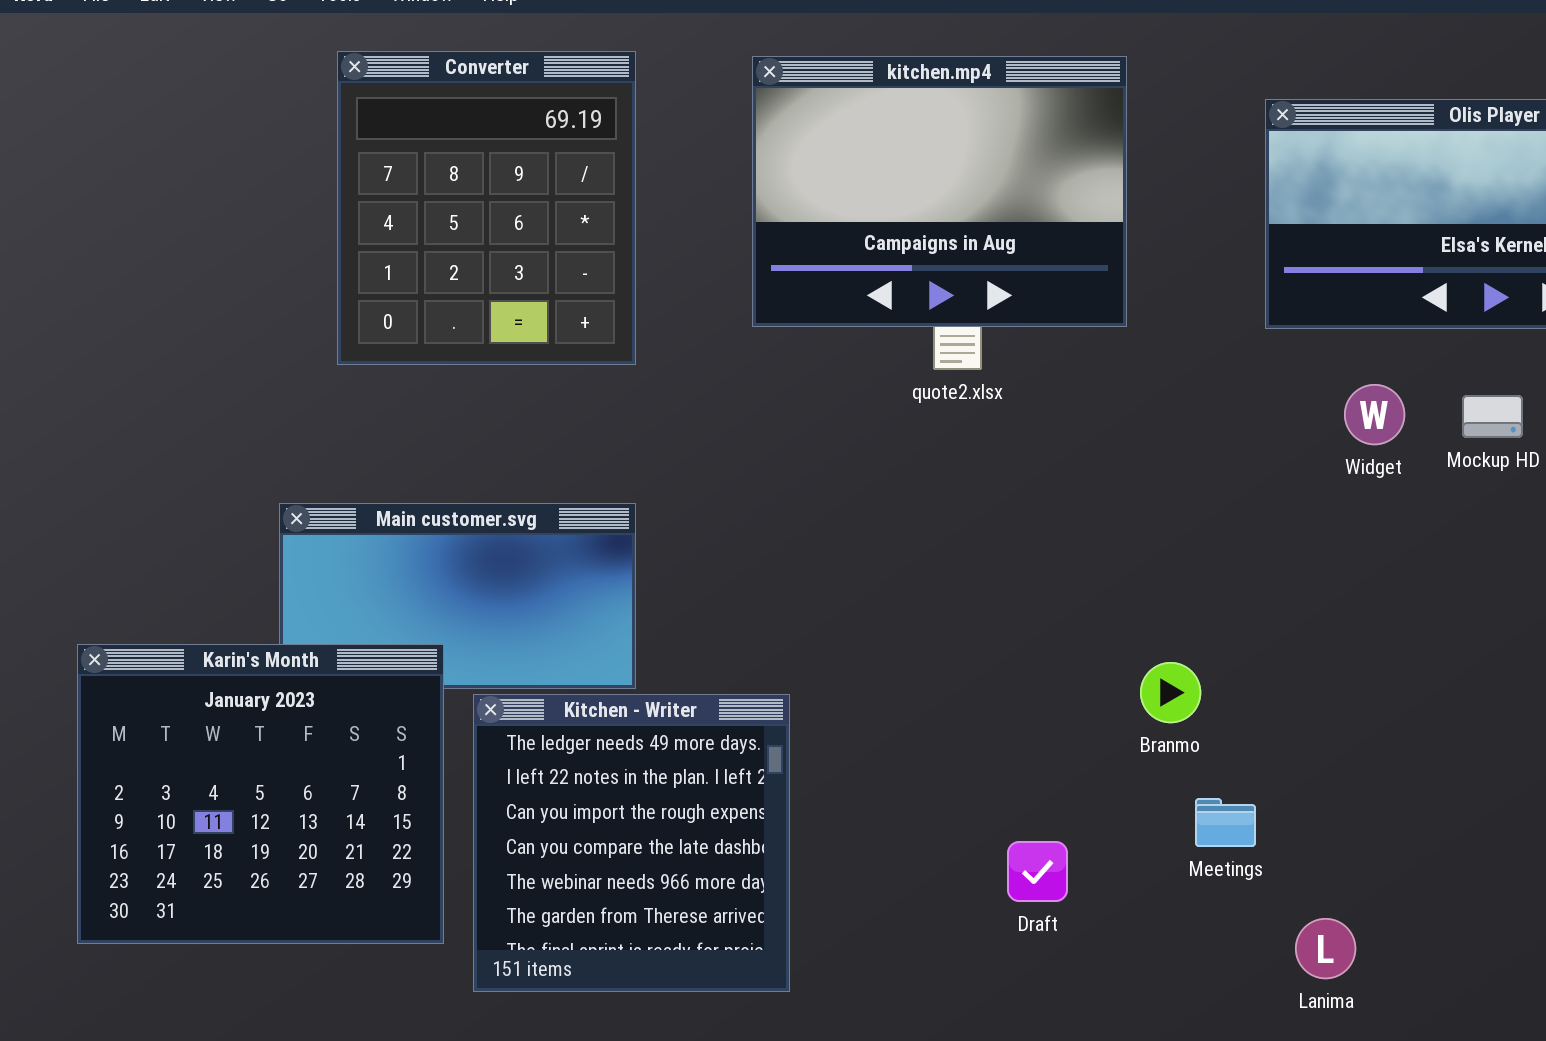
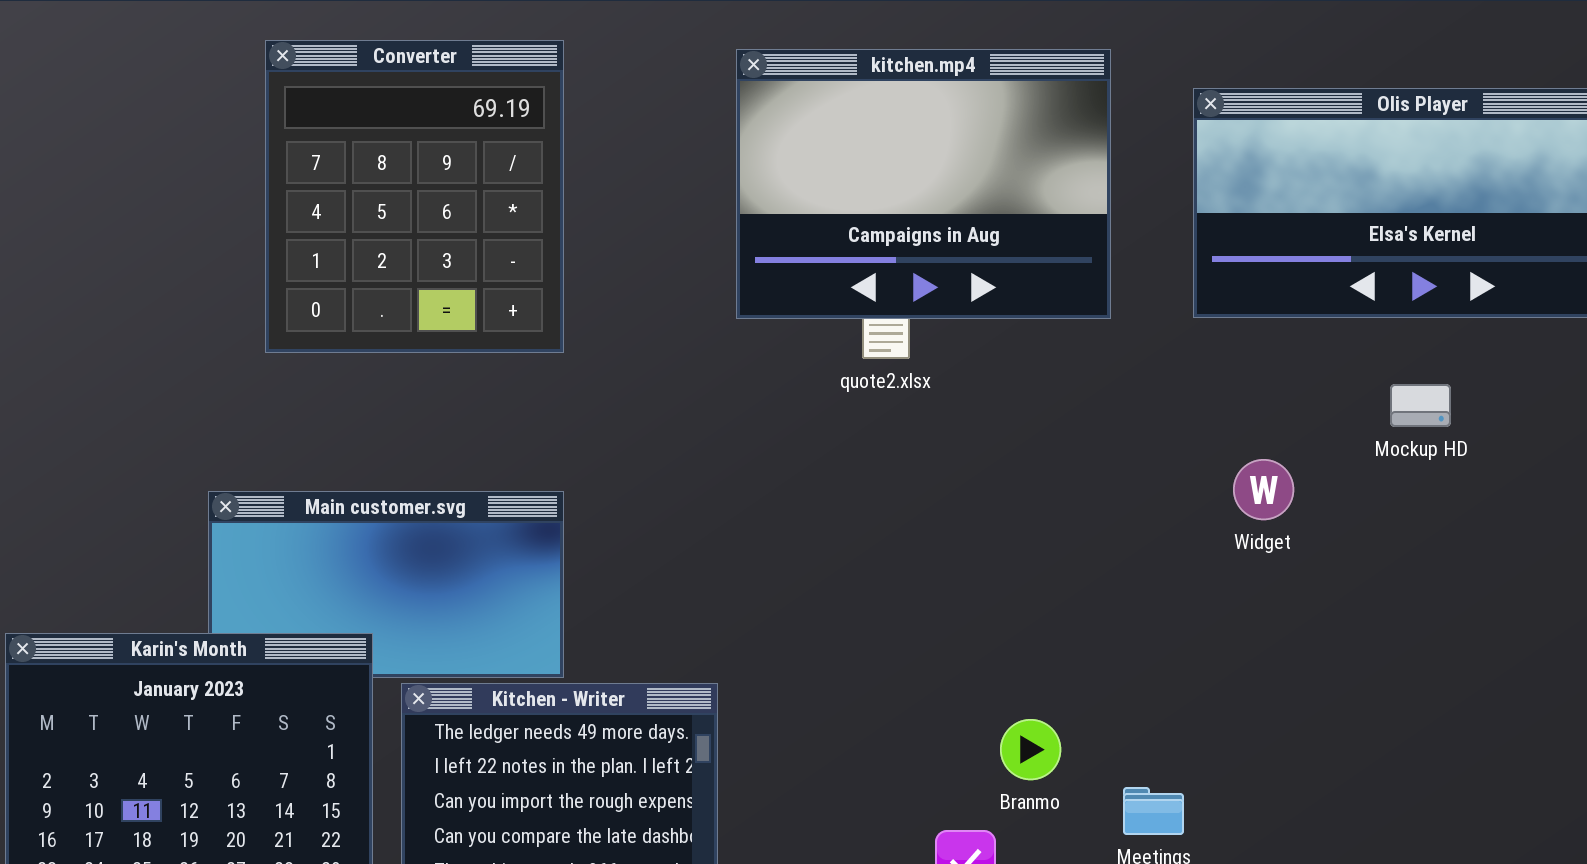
kitchen.mp4: [752,56,1127,327] -> [736,49,1111,319], moved
Widget: [1344,384,1405,445] -> [1233,459,1294,520], moved
Branmo: [1140,662,1201,723] -> [1000,719,1061,780], moved

